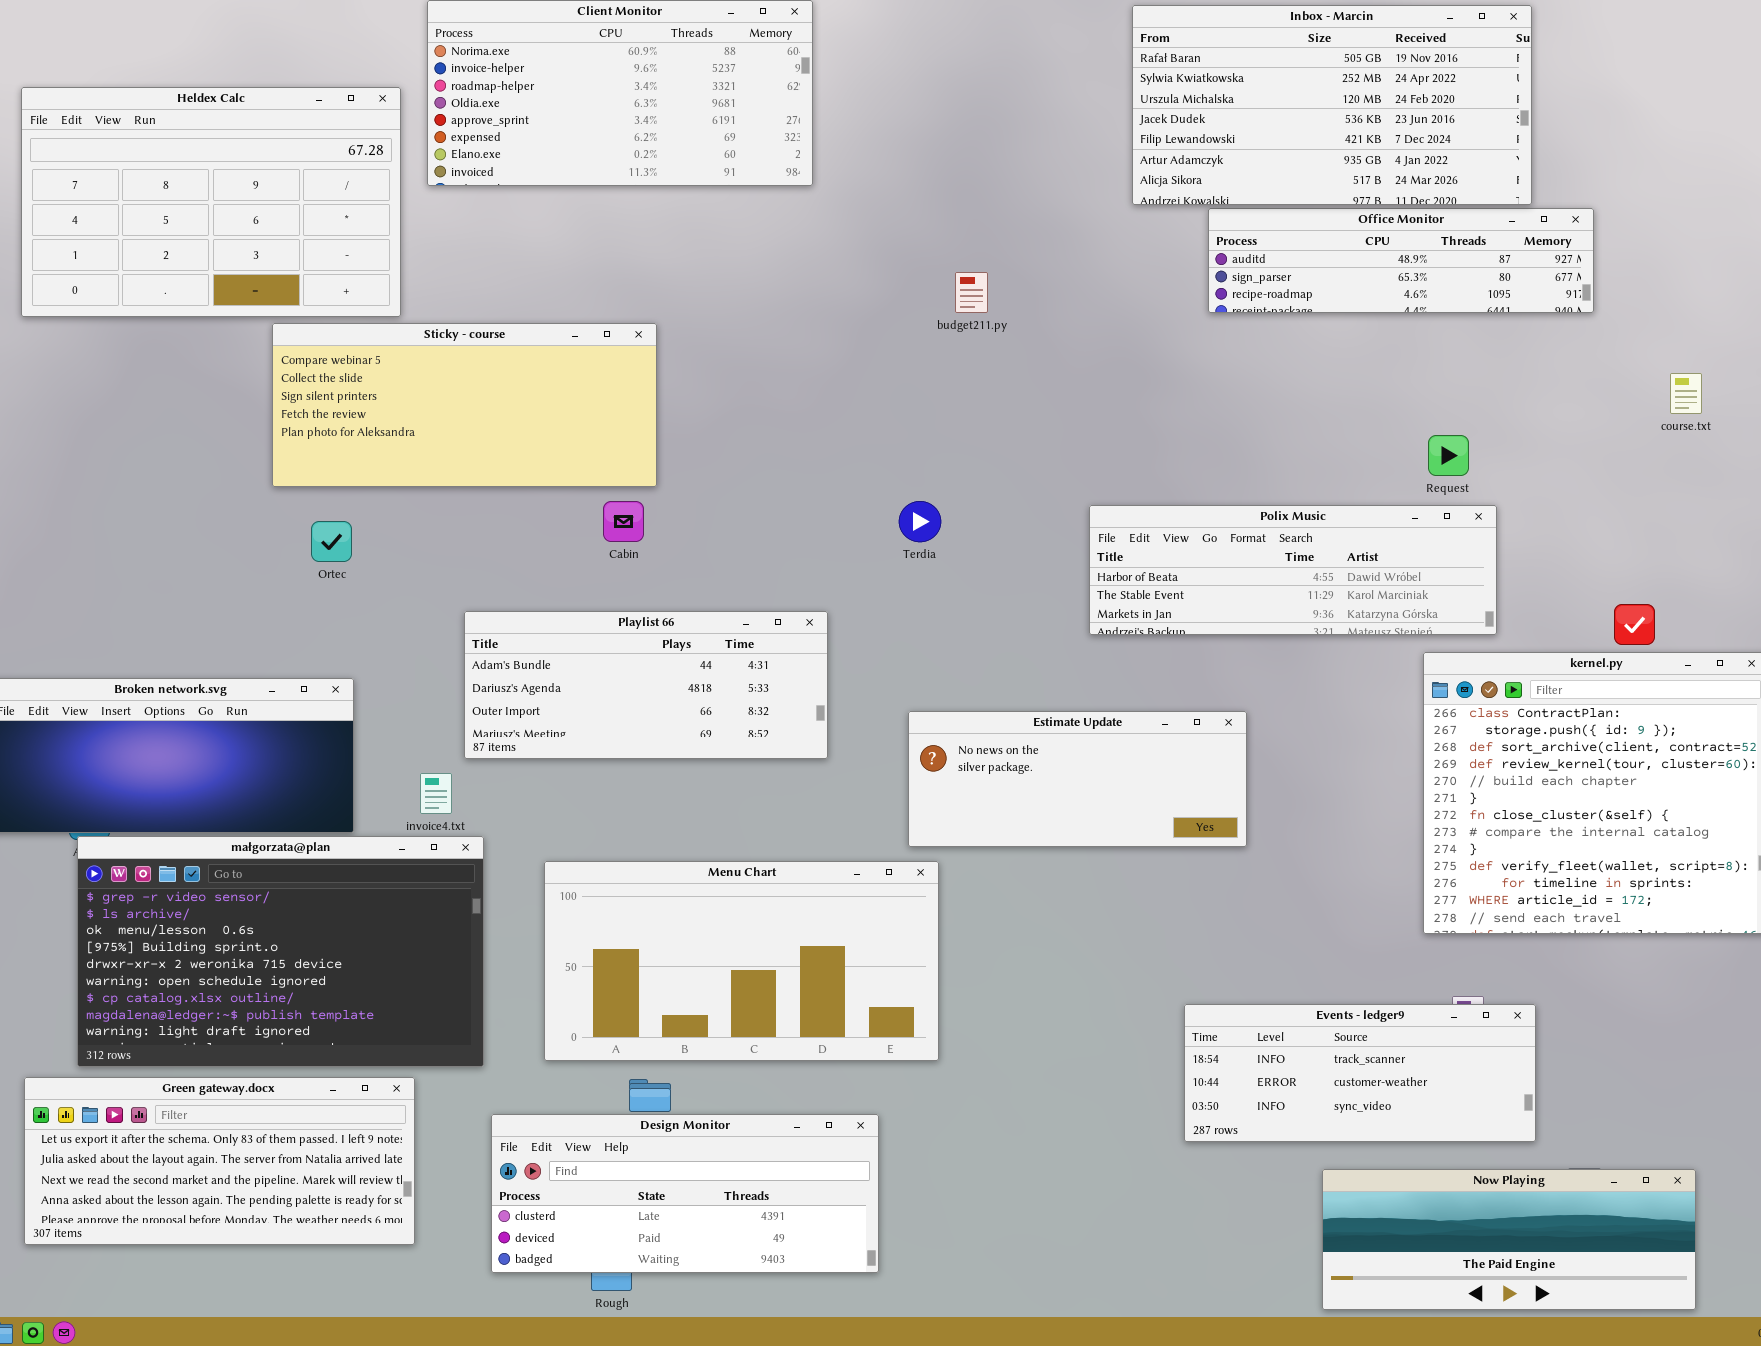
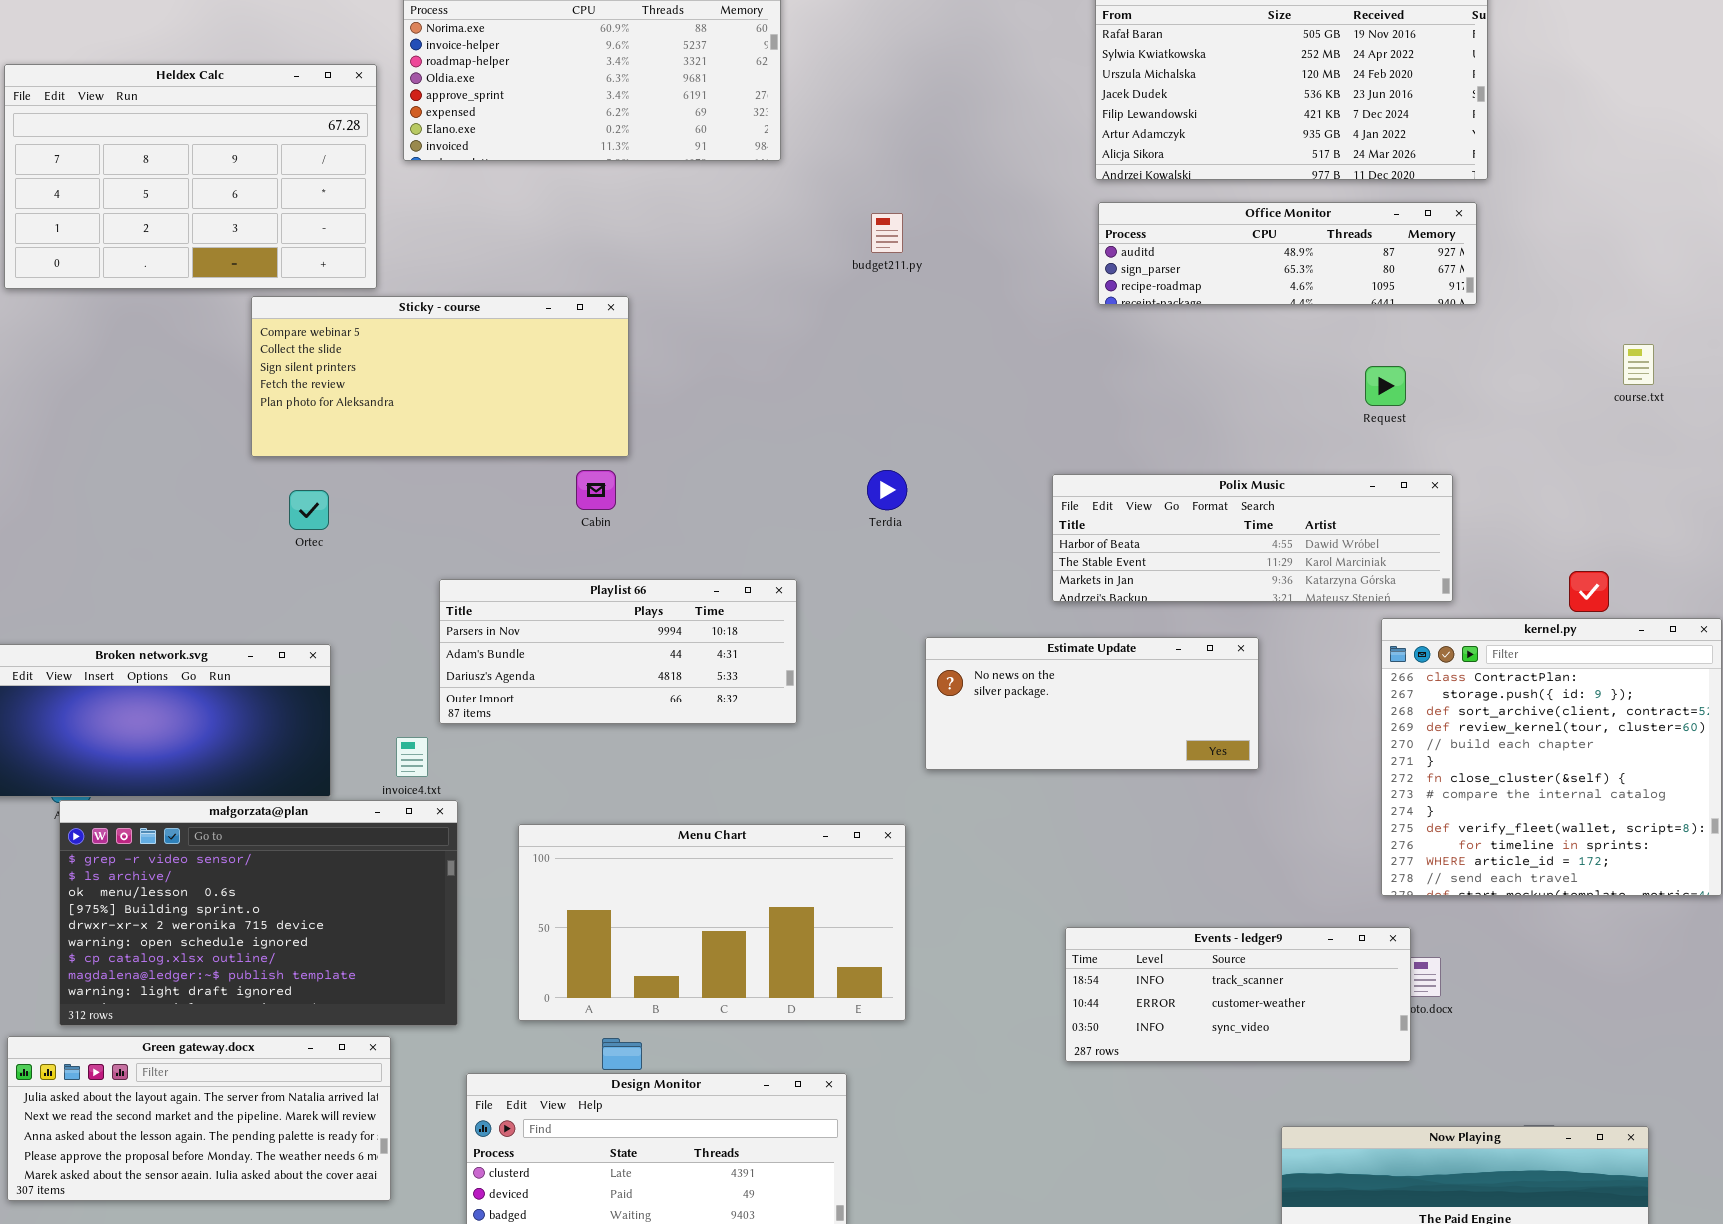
Office Monitor: [1208,208,1594,313] -> [1098,202,1477,305], moved
budget211.py: [955,272,988,313] -> [871,213,903,253], moved
Request: [1428,435,1469,476] -> [1365,366,1406,406], moved
Playlist 66: [464,611,828,759] -> [439,579,797,724], scrolled up 1 row
Estimate Update: [908,711,1247,847] -> [925,637,1259,770], moved
Events - ledger9: [1184,1004,1536,1142] -> [1065,927,1411,1062], moved
Green gateway.docx: [24,1077,415,1245] -> [7,1036,391,1201], scrolled down 1 row

